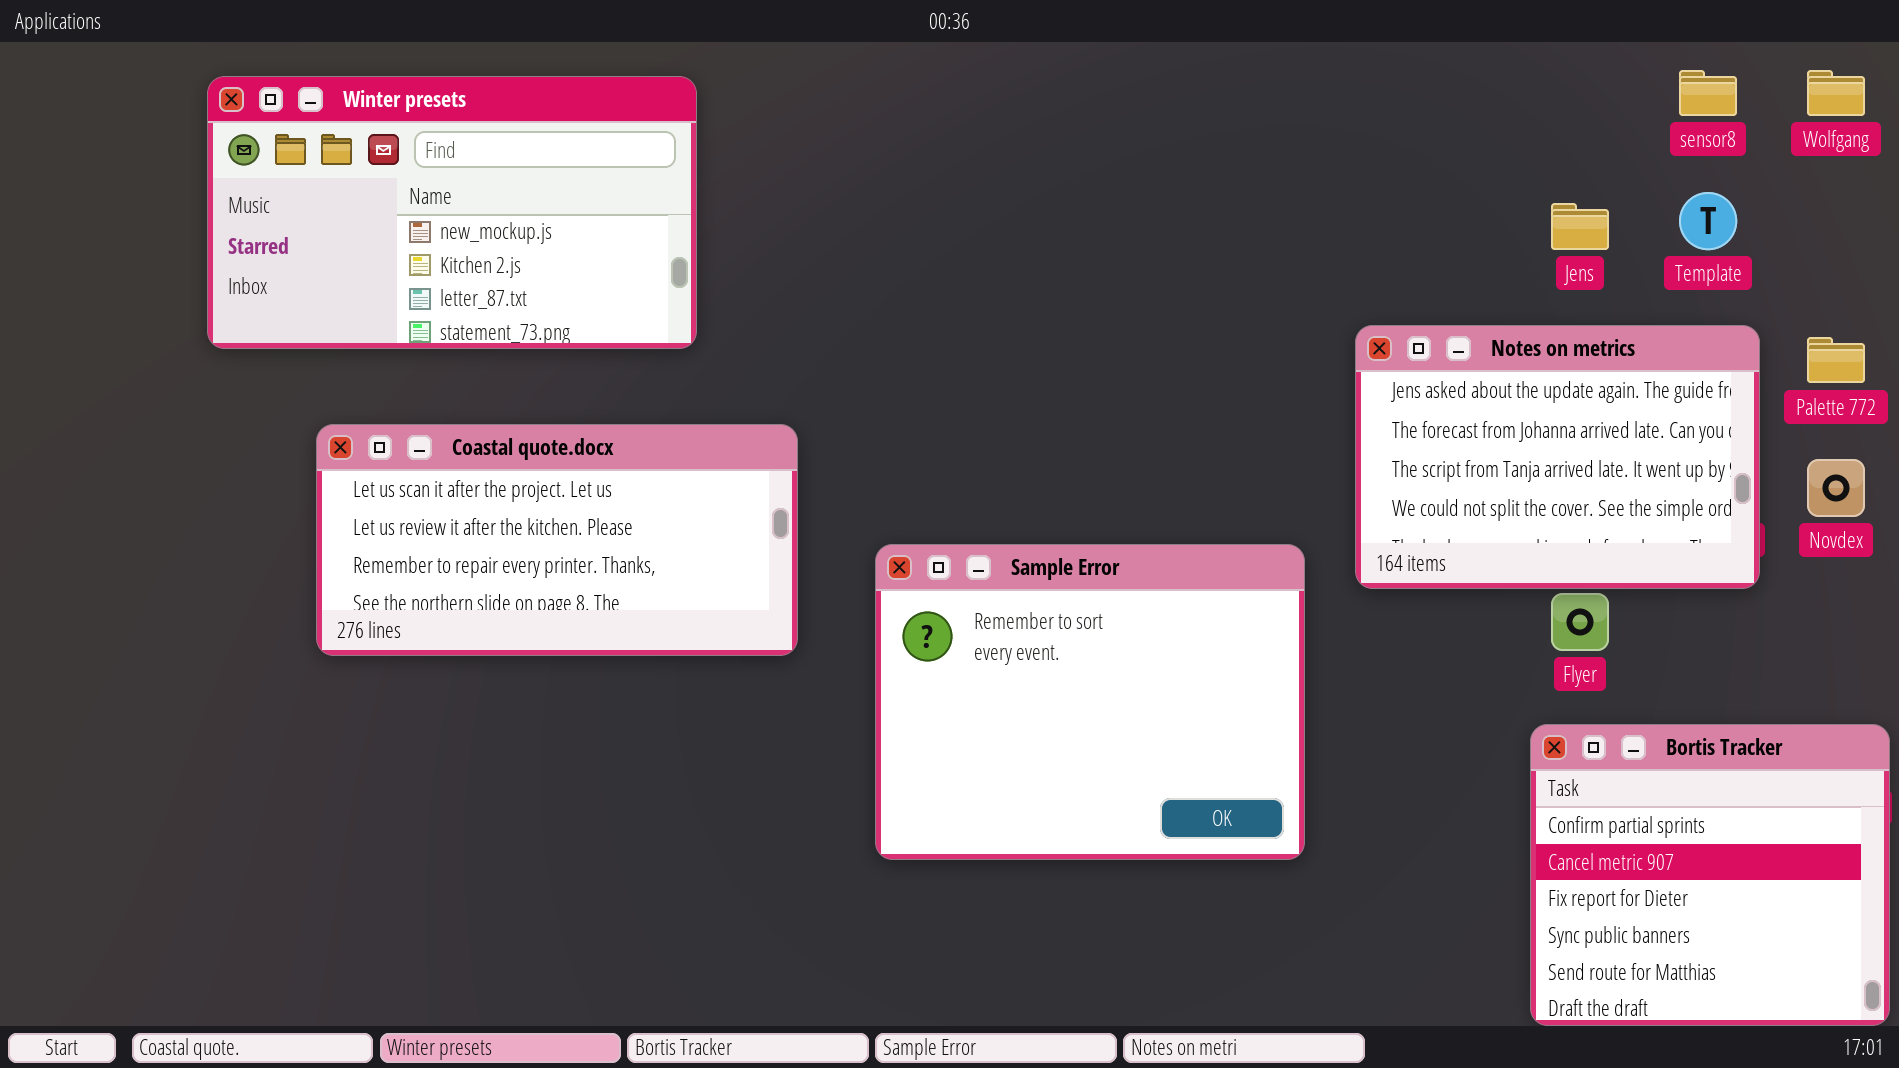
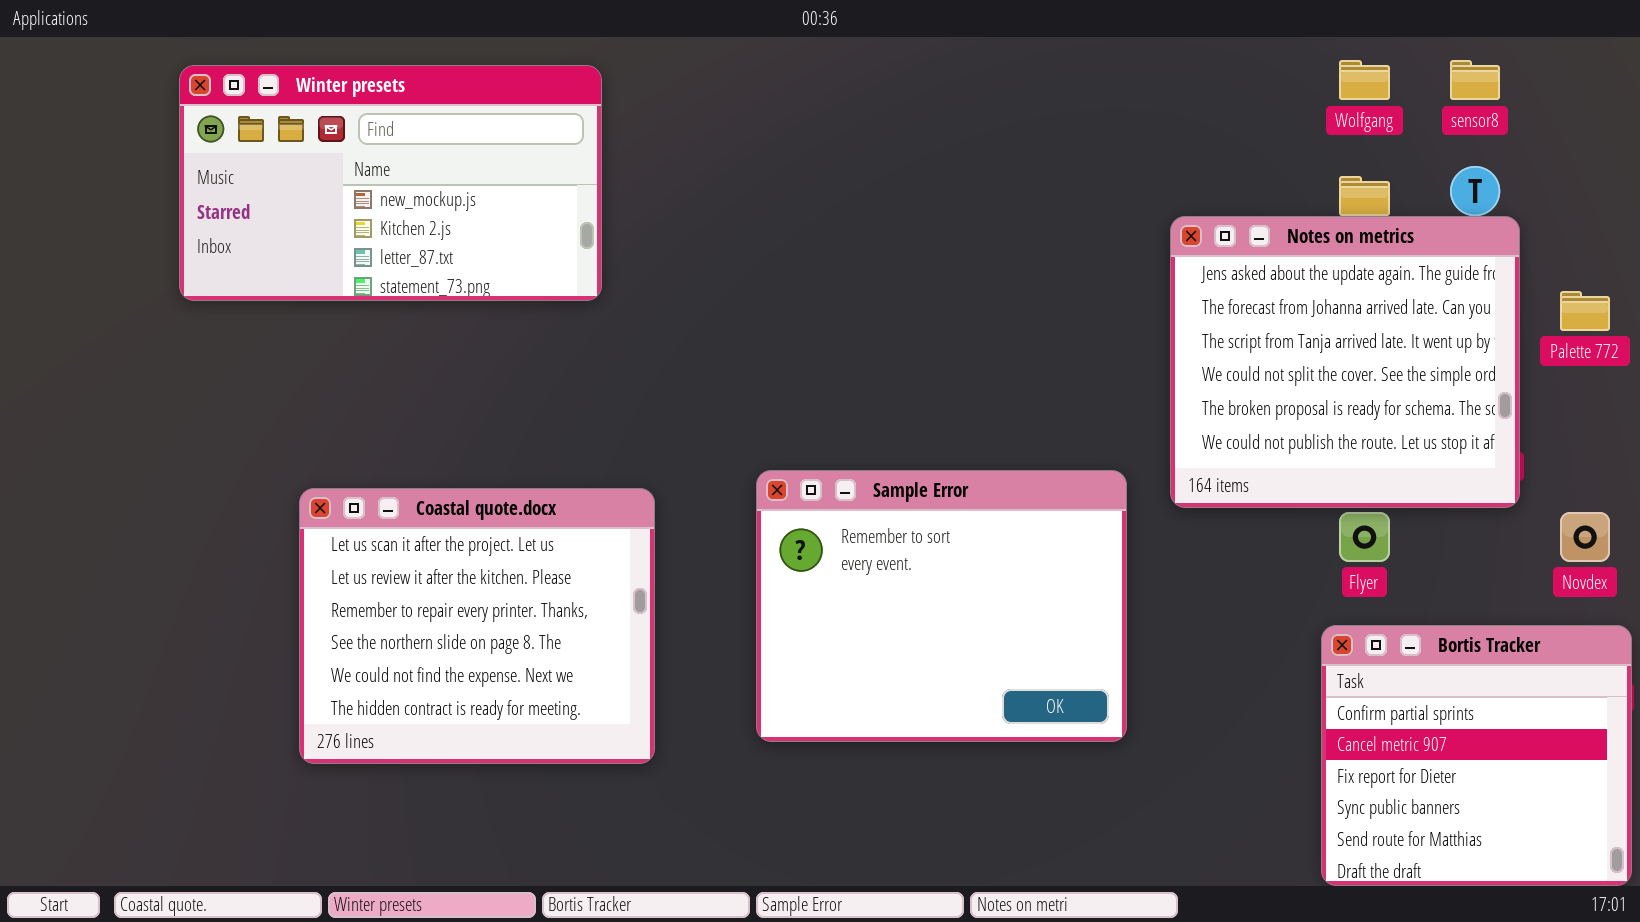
Wolfgang: [1807,70,1865,116] -> [1339,60,1390,100], moved
Notes on metrics: [1355,325,1760,589] -> [1170,216,1520,508], resized
Coastal quote.docx: [316,424,798,656] -> [299,488,655,764], moved, resized
Novdex: [1807,459,1865,517] -> [1560,512,1610,562], moved

